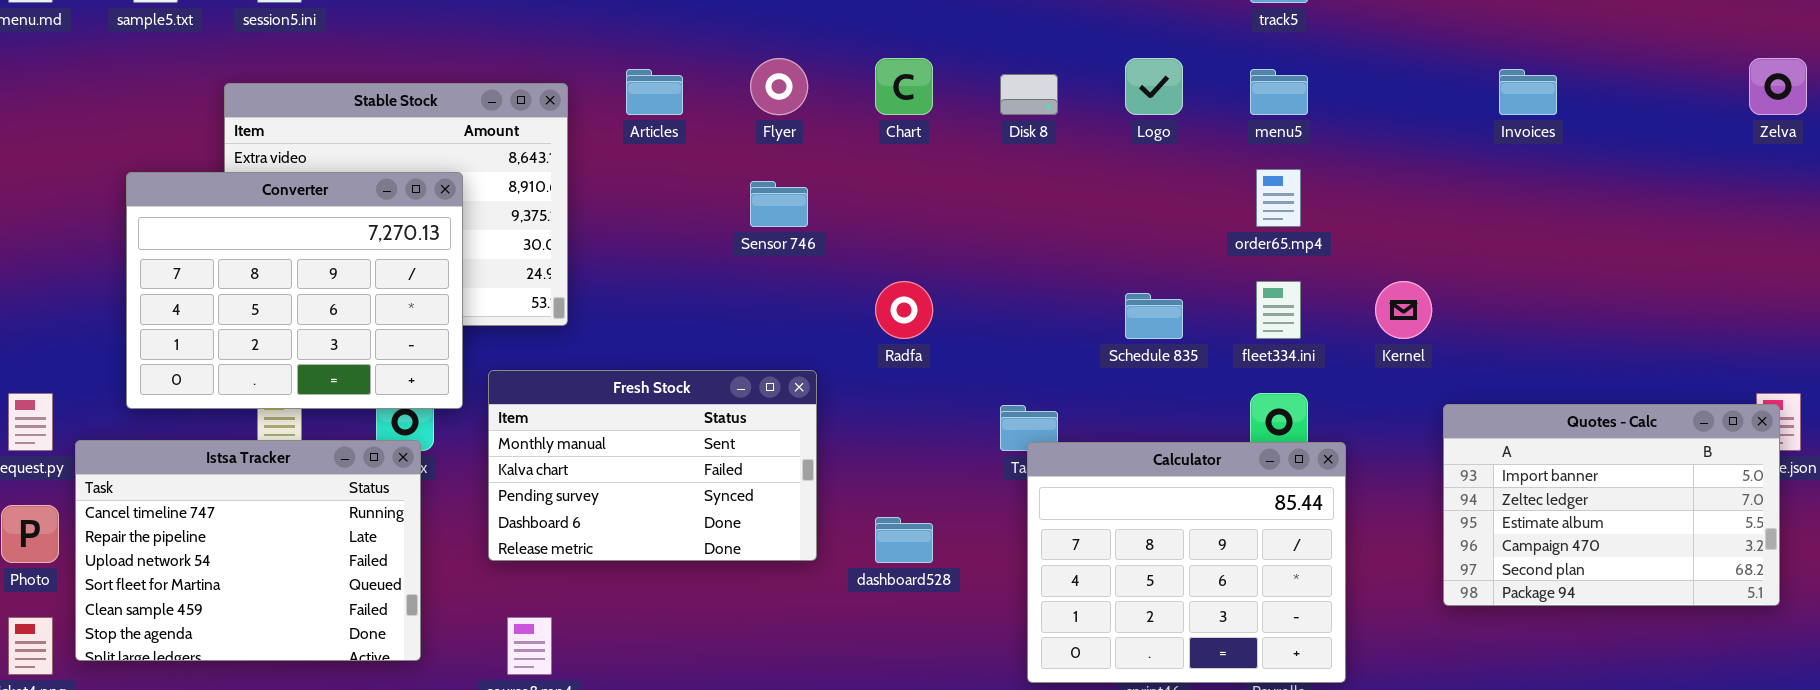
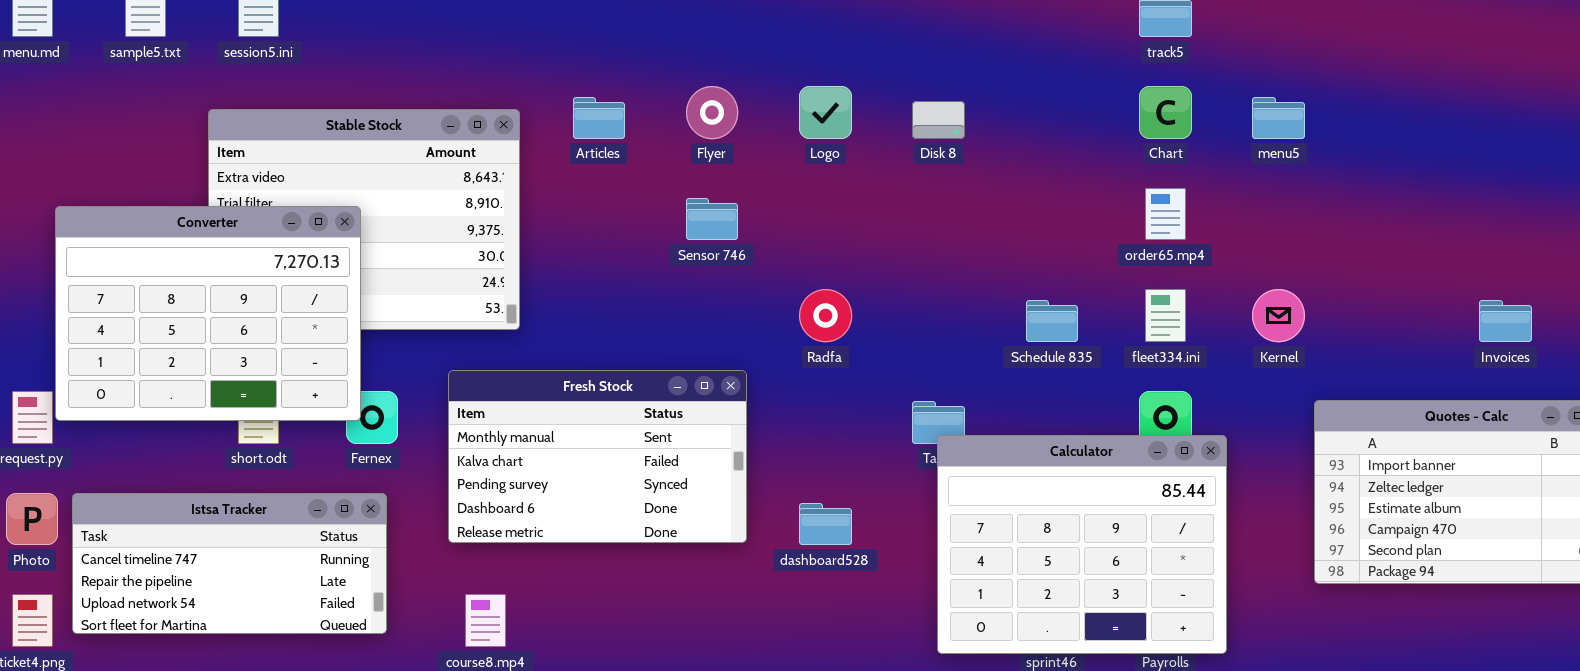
Chart: [875,58,933,115] -> [1139,86,1192,139], moved
Logo: [1125,58,1183,115] -> [799,86,852,139], moved
menu5: [1250,69,1308,115] -> [1252,97,1305,139], moved
Invoices: [1499,69,1557,115] -> [1479,300,1532,342], moved
Converter: [126,172,463,409] -> [55,206,361,421], moved
Istsa Tracker: [75,440,421,661] -> [72,493,387,634], resized

